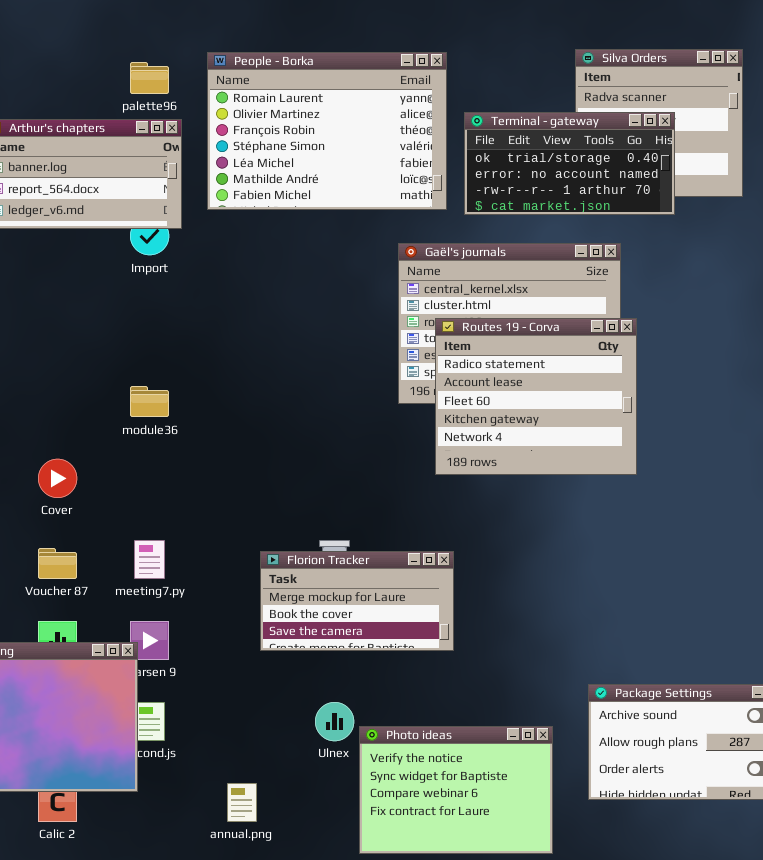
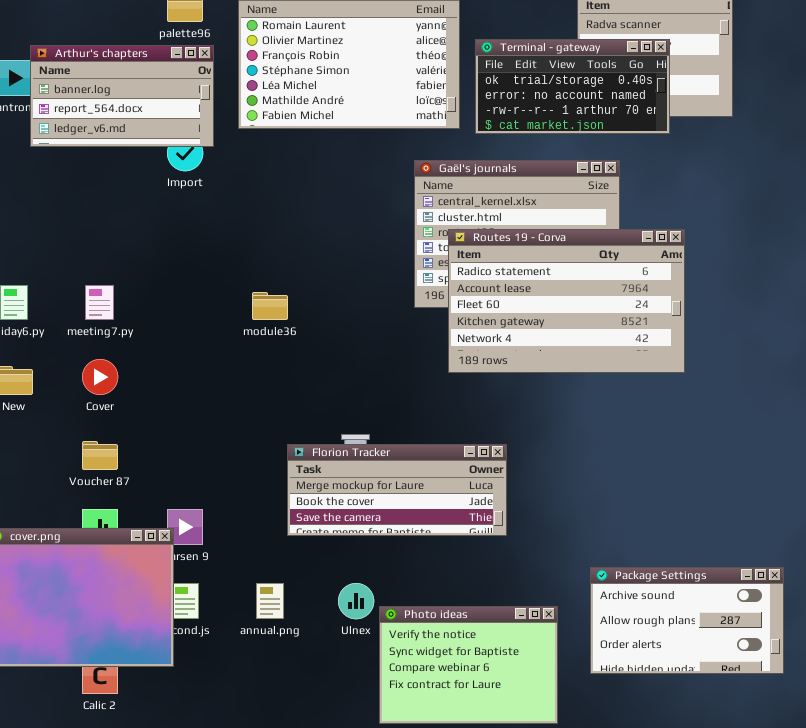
Routes 19 - Corva: [435,318,637,475] -> [448,229,685,373], resized
module36: [130,386,169,417] -> [252,292,288,320], moved
meeting7.py: [134,540,165,579] -> [85,285,114,320], moved
Florion Tracker: [260,551,454,651] -> [287,444,507,536], resized
annual.png: [227,783,257,822] -> [256,583,284,619], moved

